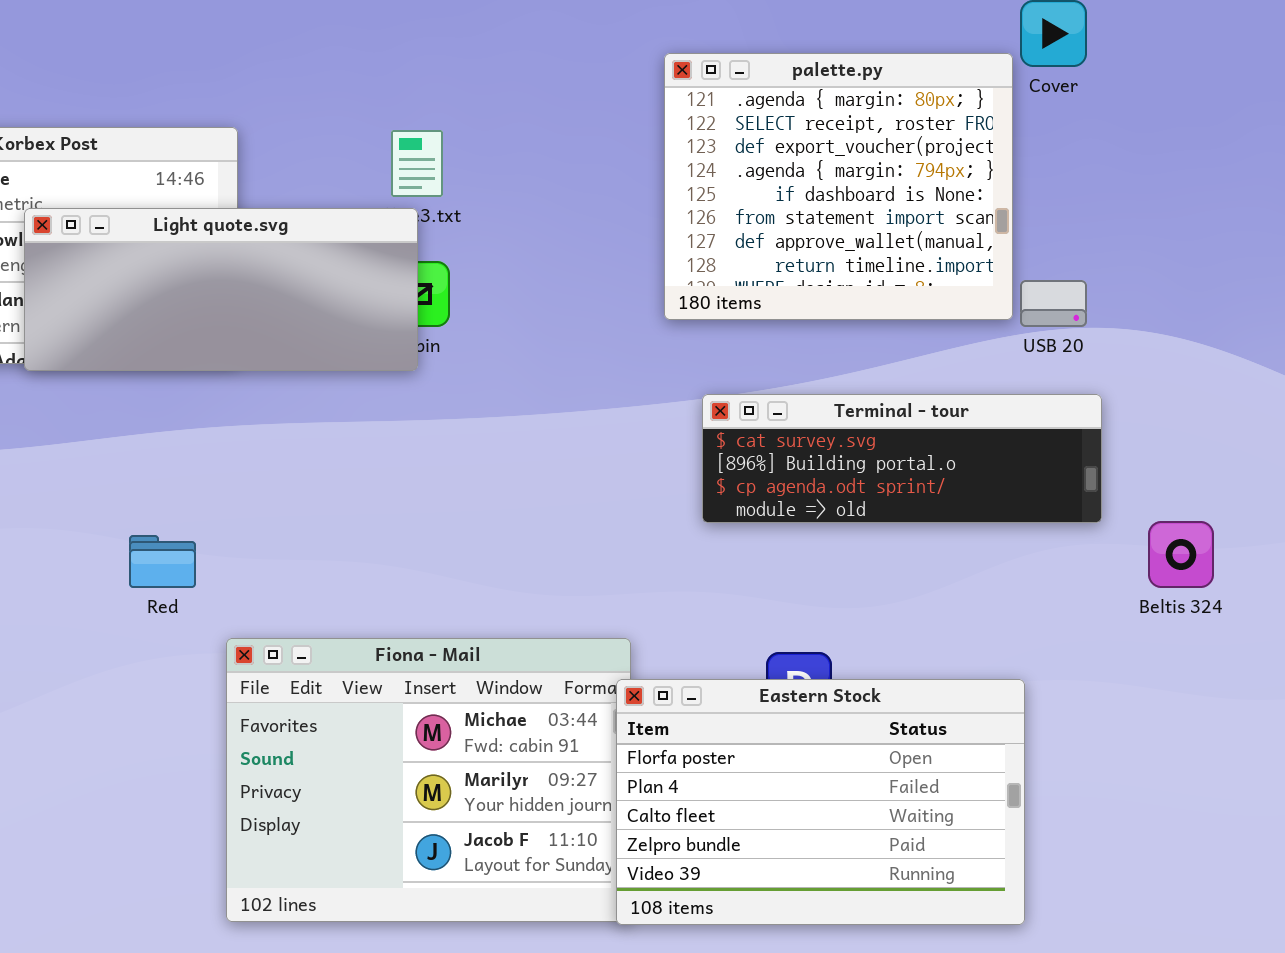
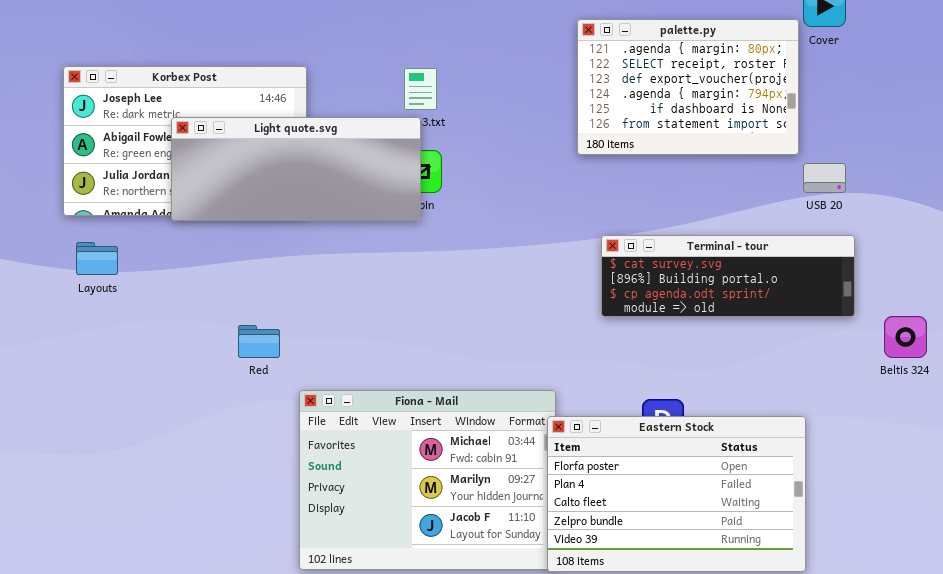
palette.py: [664,53,1013,320] -> [577,19,799,155], resized

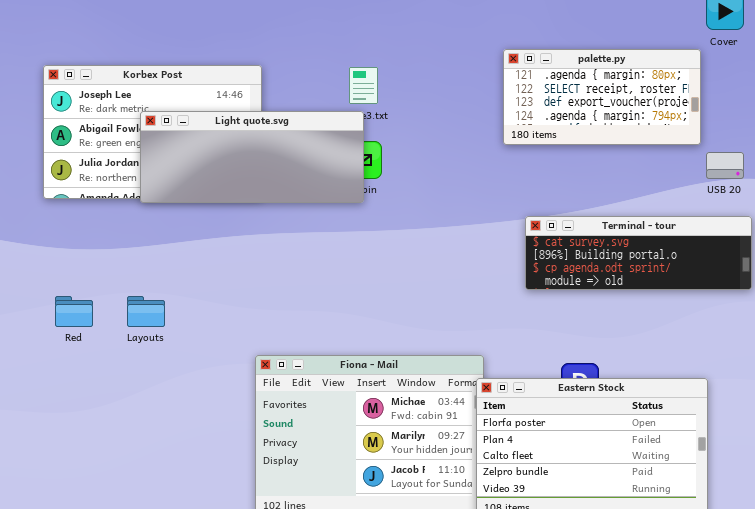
palette.py: [577,19,799,155] -> [503,49,701,145], resized
Layouts: [76,242,118,275] -> [127,296,165,327], moved
Red: [238,325,280,358] -> [55,296,93,327], moved

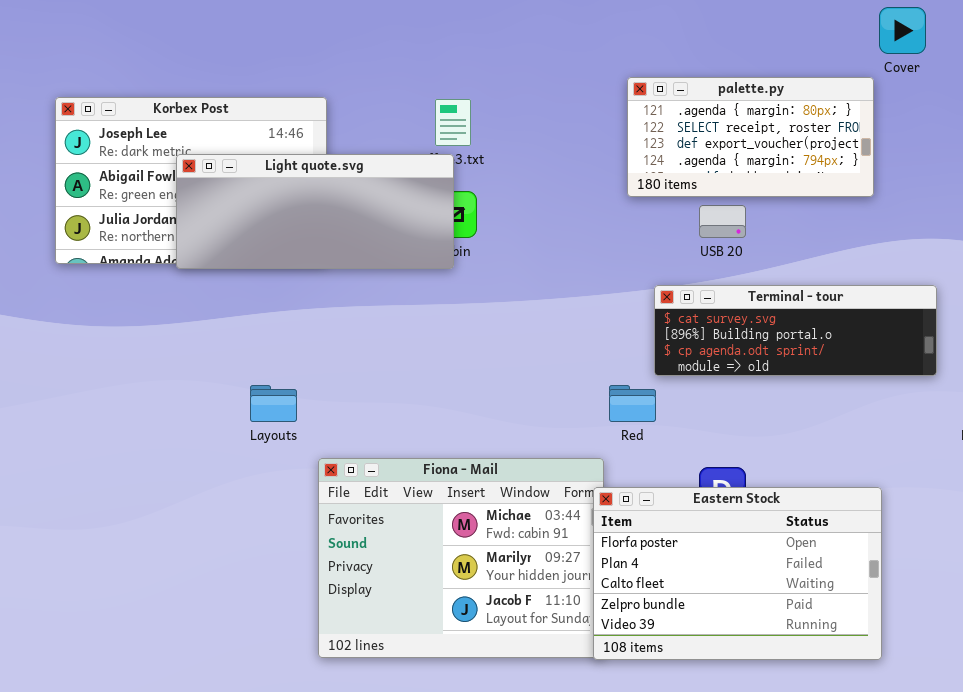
USB 20: [706,152,744,179] -> [699,205,746,238], moved
Red: [55,296,93,327] -> [609,385,656,422], moved
Layouts: [127,296,165,327] -> [250,385,297,422], moved

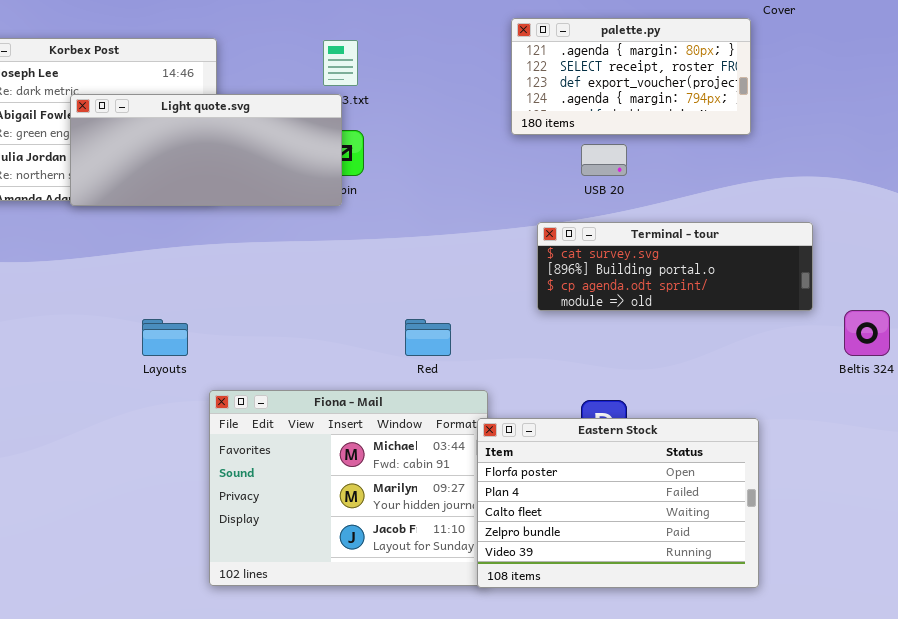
Red: [609,385,656,422] -> [405,319,451,356], moved

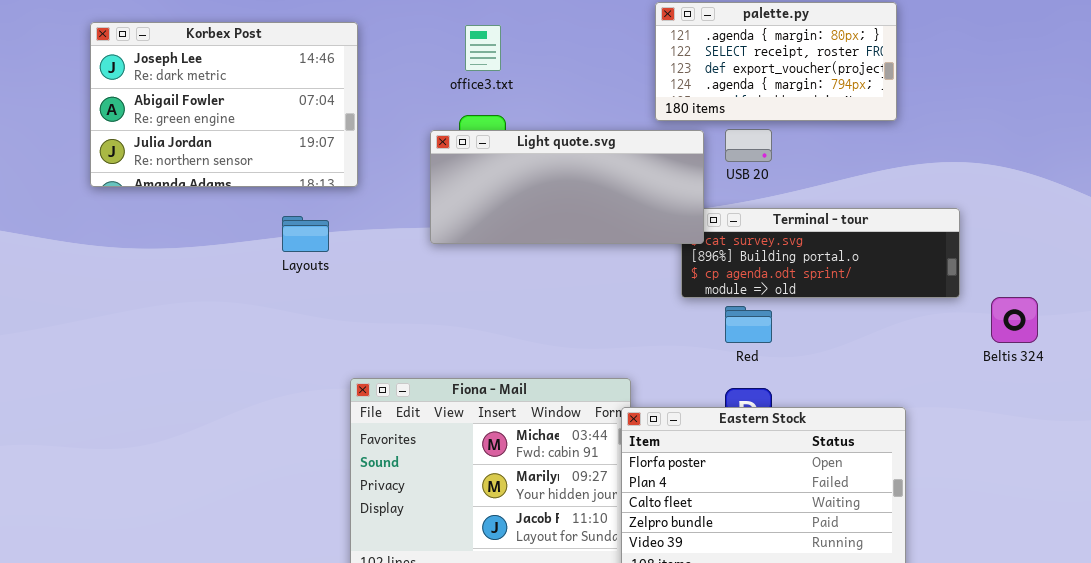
Light quote.svg: [70,94,342,206] -> [430,130,704,244], moved
Layouts: [142,319,188,356] -> [282,216,329,252], moved
Red: [405,319,451,356] -> [725,306,772,343], moved

